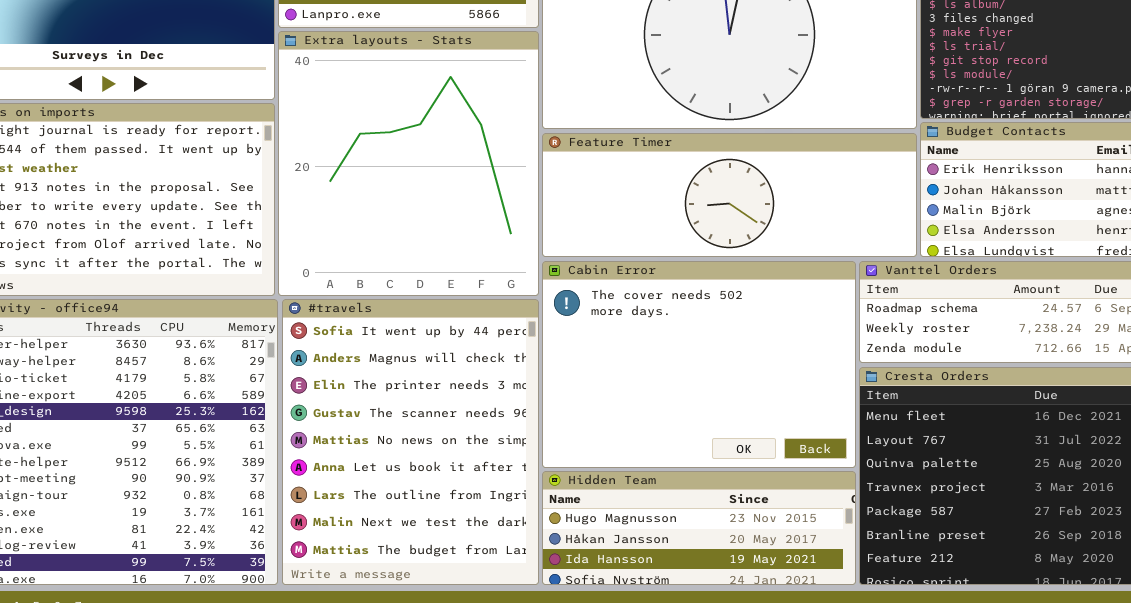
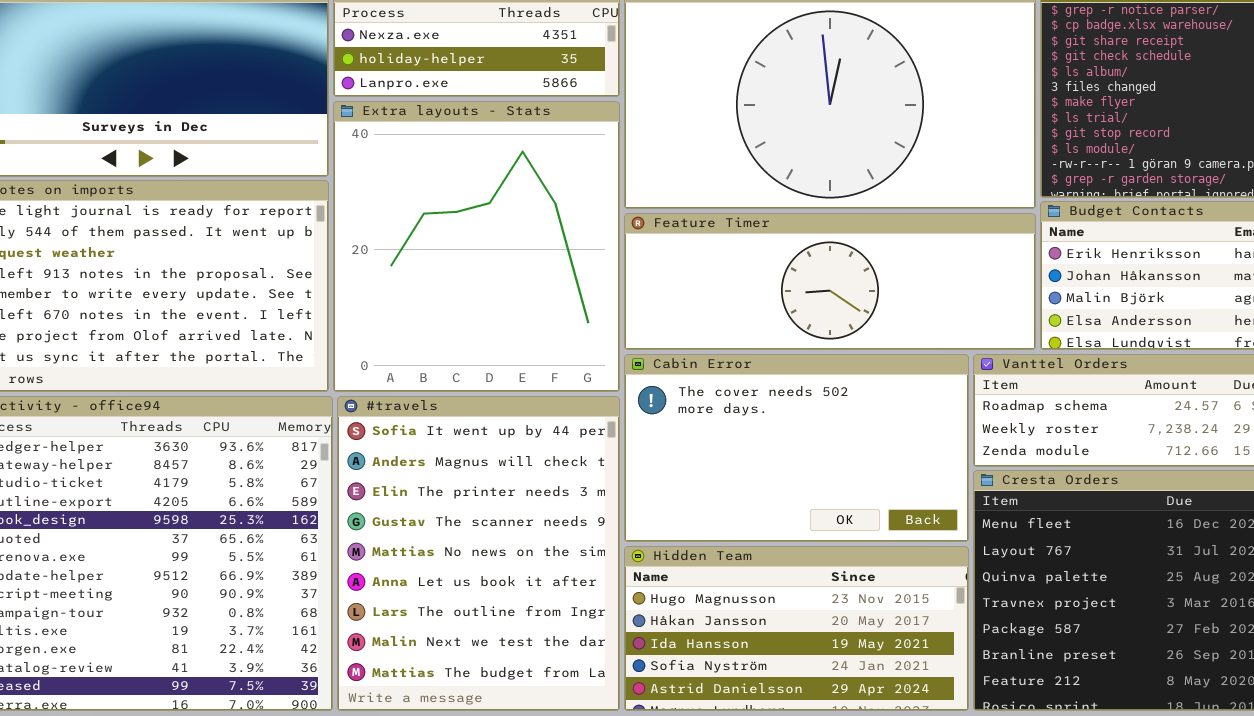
Cabin Error: [542,261,856,468] -> [624,354,969,542], resized
Hidden Team: [542,471,856,585] -> [624,546,969,711], resized

